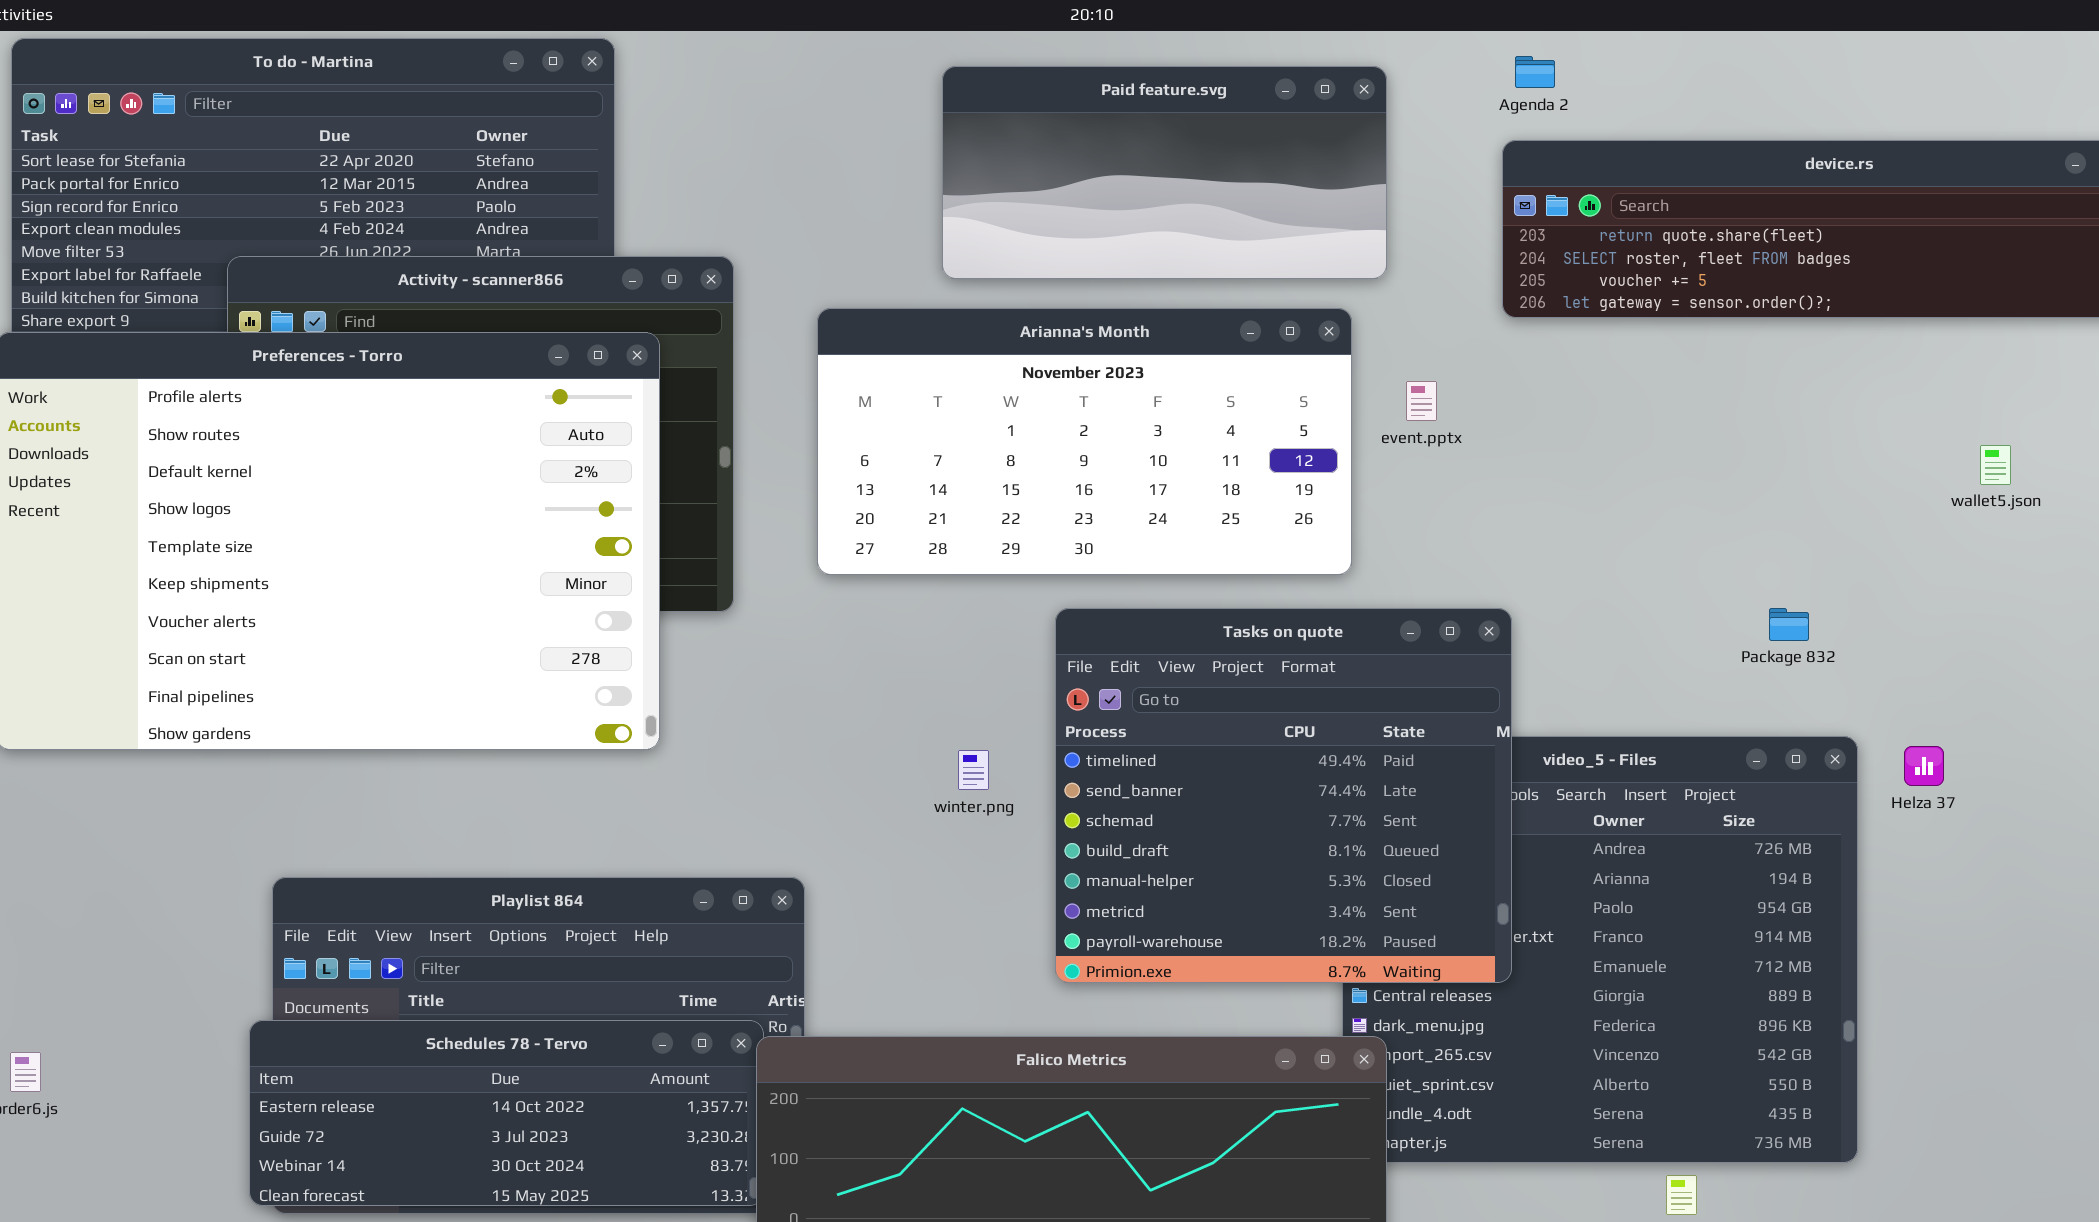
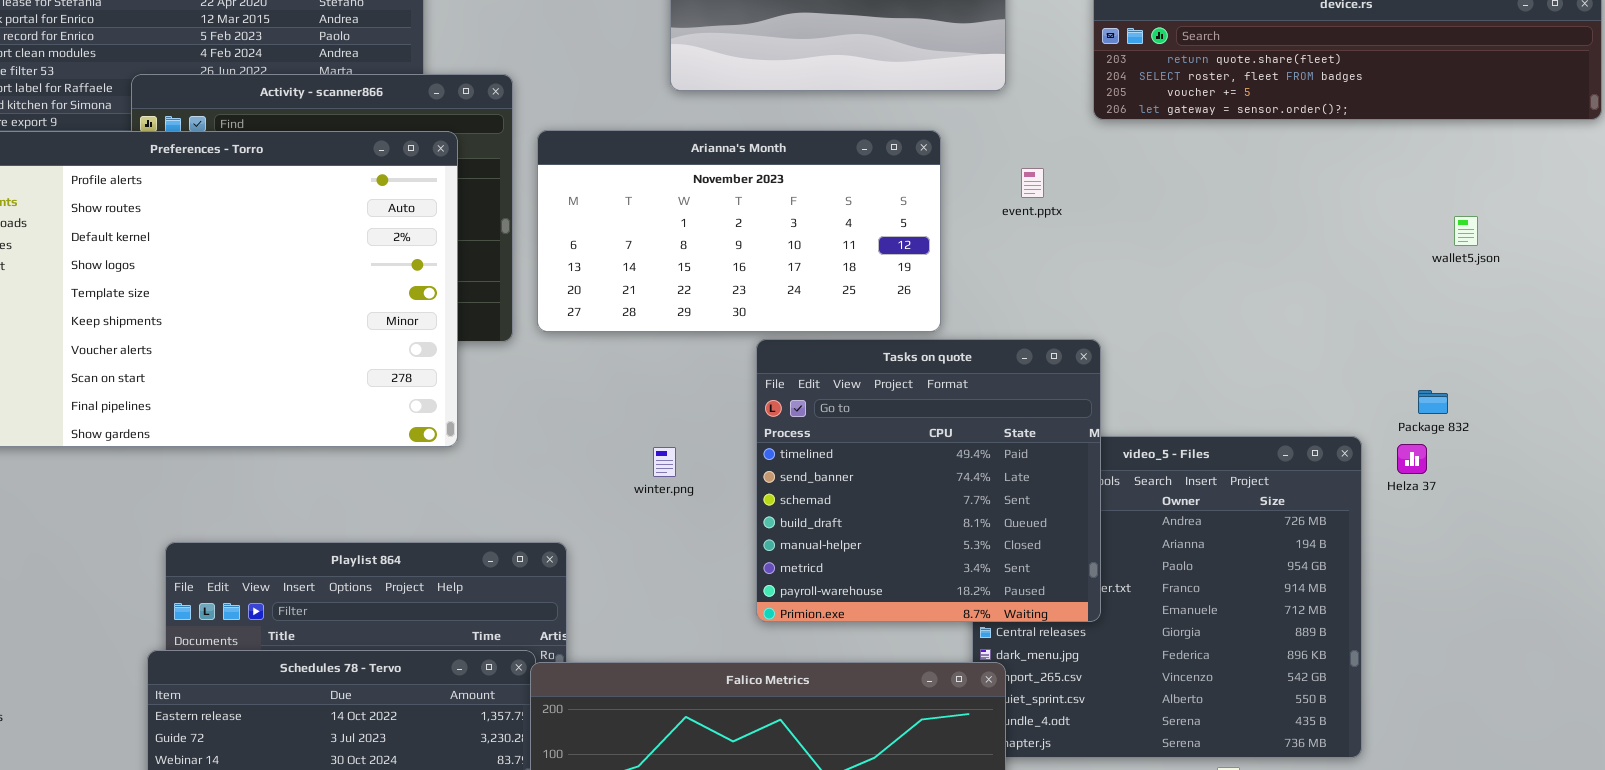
Arianna's Month: [817,308,1352,575] -> [537,130,941,332], moved
Package 832: [1769,608,1809,641] -> [1418,390,1448,414], moved
winter.png: [958,750,989,790] -> [653,447,676,477], moved

